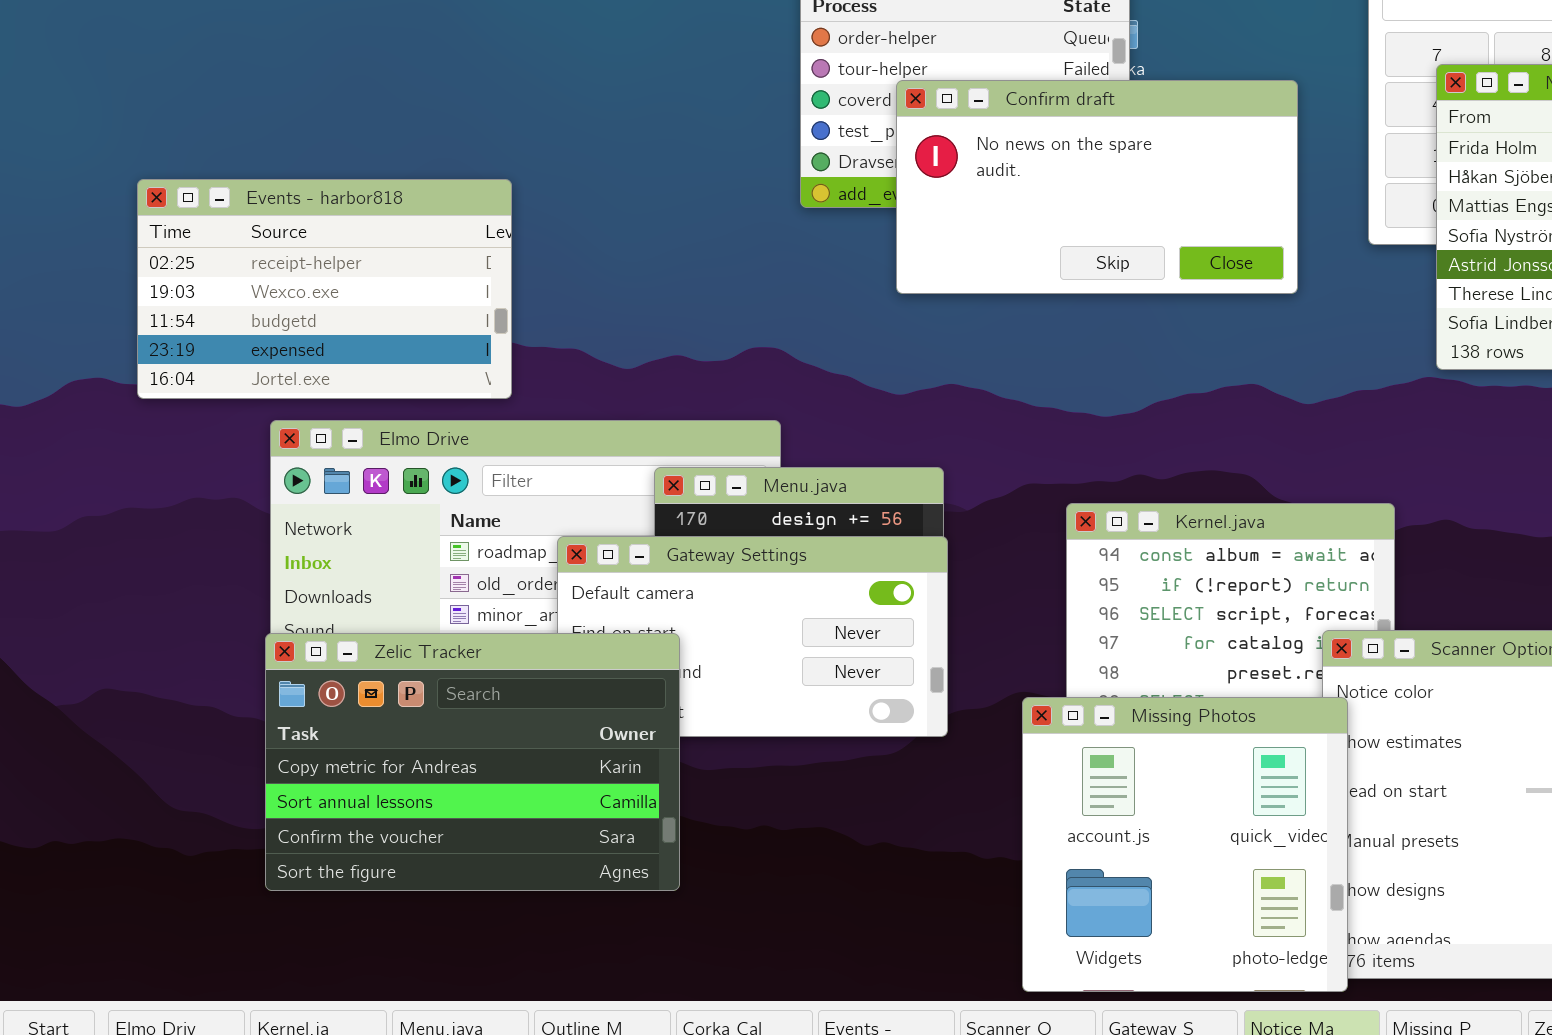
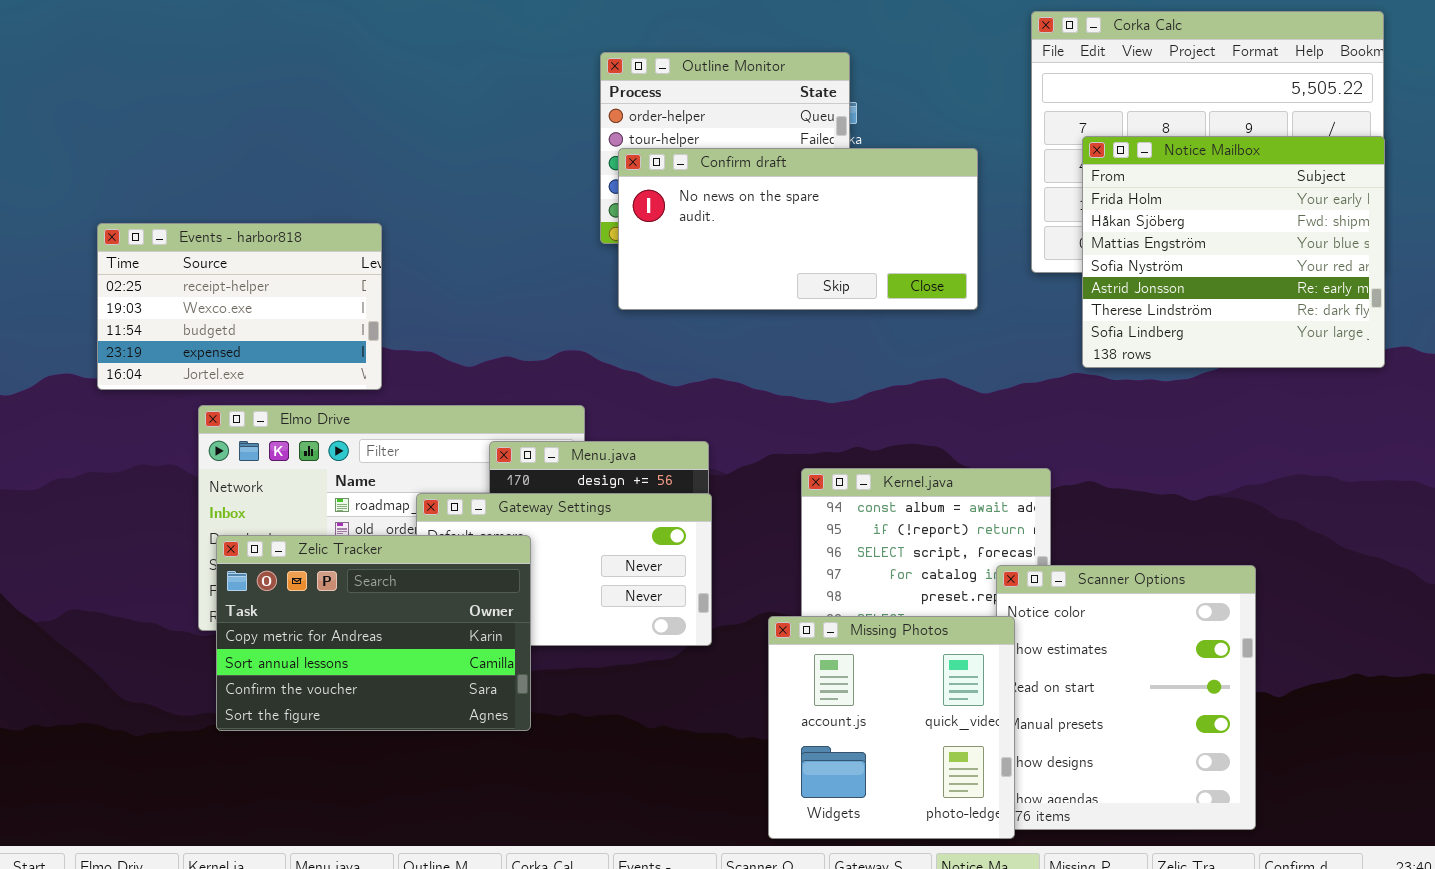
Confirm draft: [896,80,1298,294] -> [618,148,978,310], resized
Zelic Tracker: [265,633,680,891] -> [216,535,531,731], moved

